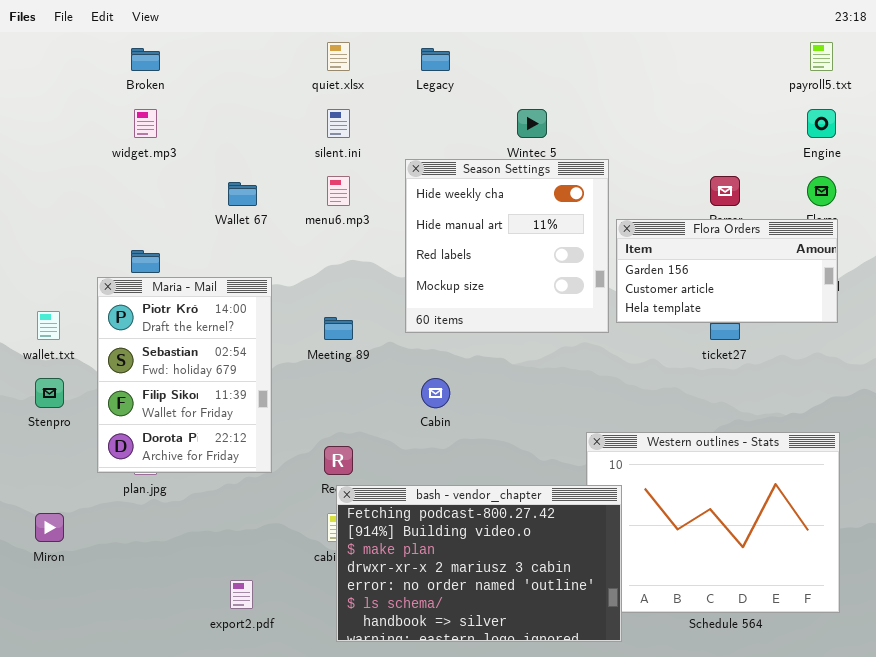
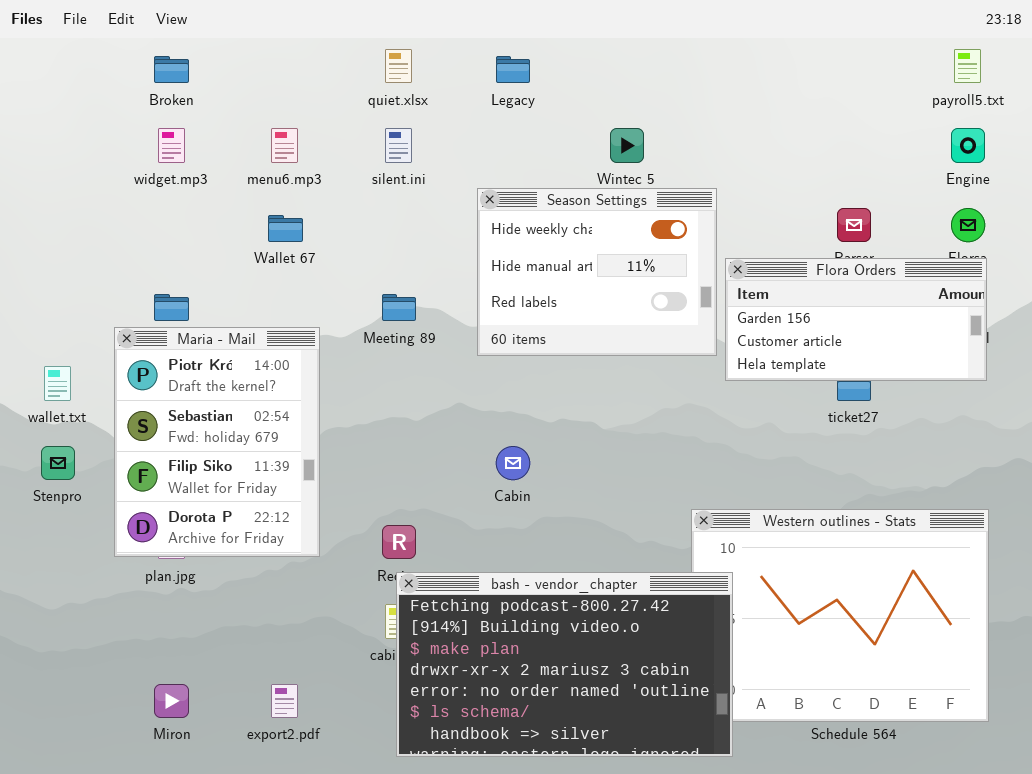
Season Settings: [405,159,609,333] -> [477,188,717,356], resized
menu6.mp3: [327,176,350,206] -> [271,128,298,163], moved
Meeting 89: [324,317,353,340] -> [382,294,416,321], moved
Miron: [35,513,64,542] -> [154,684,189,718], moved

